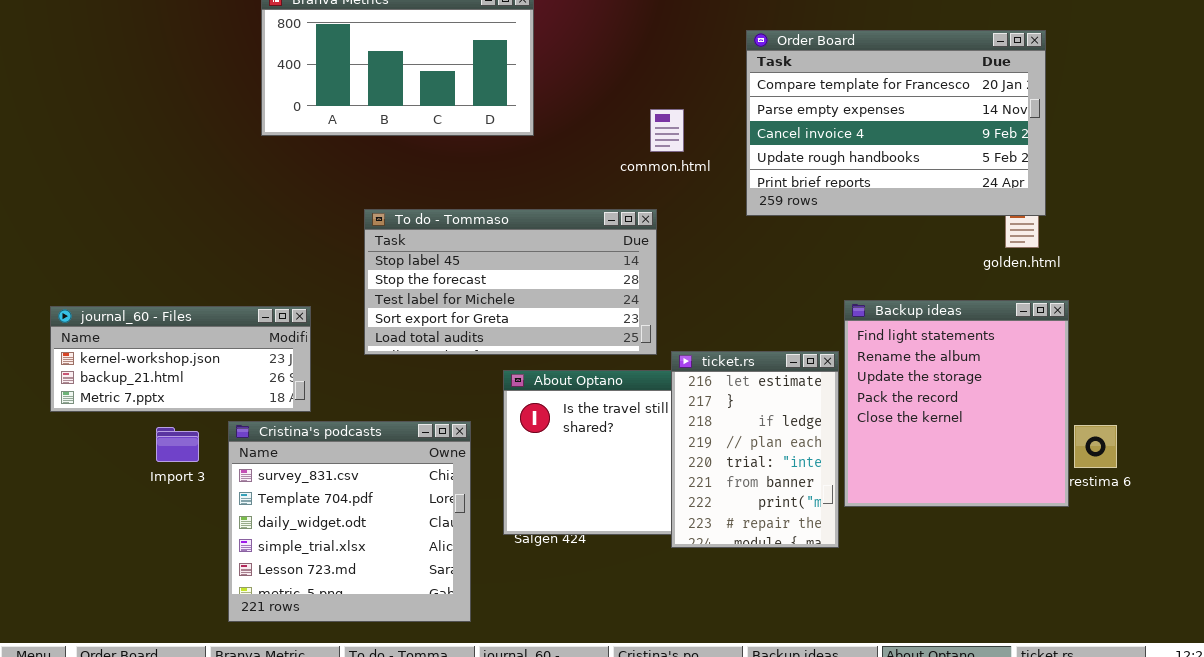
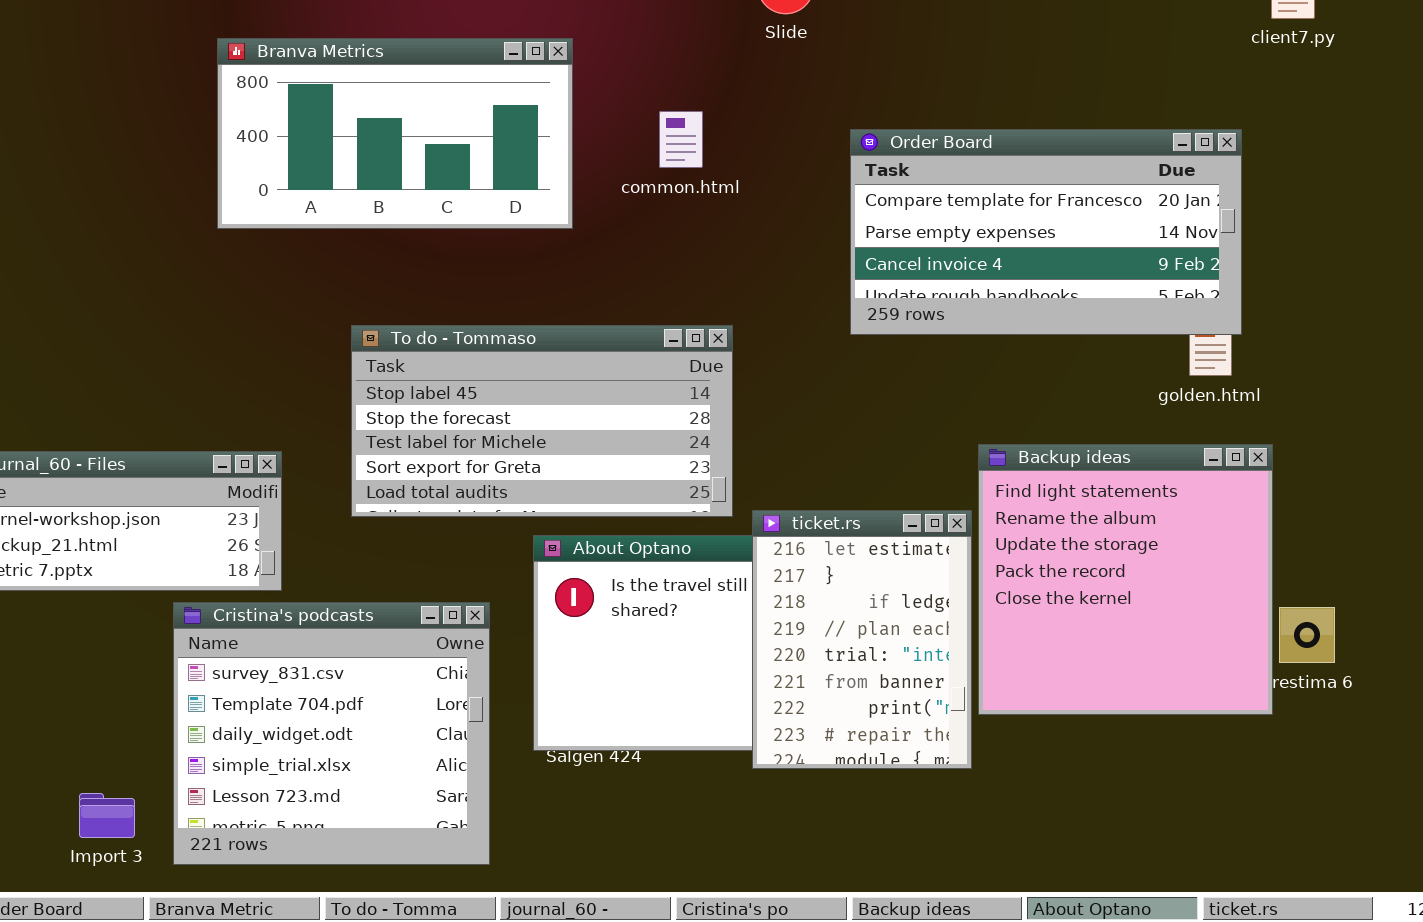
Order Board: [746,30,1046,216] -> [850,129,1242,335], resized
common.html: [650,109,684,152] -> [659,111,703,168], moved
Import 3: [156,427,199,462] -> [79,793,135,838], moved

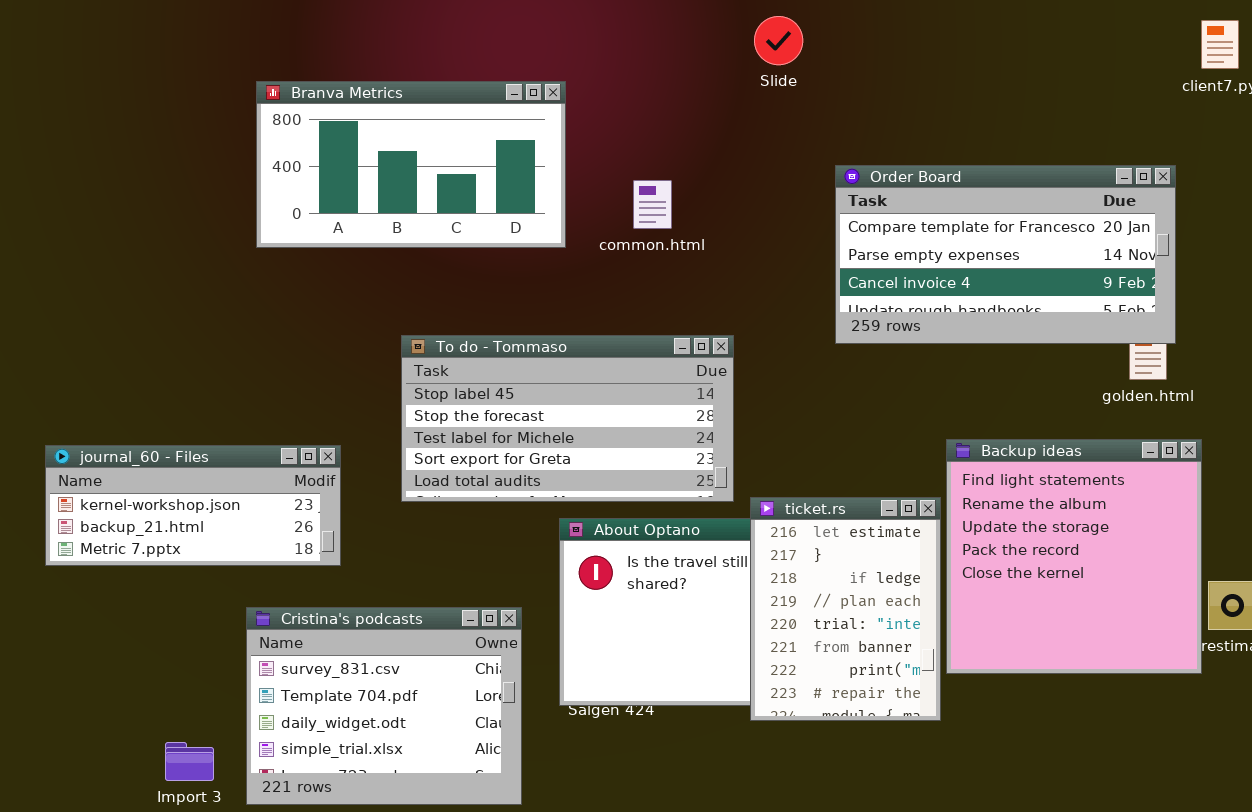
Branva Metrics: [217,38,573,229] -> [256,81,566,248], moved
common.html: [659,111,703,168] -> [633,180,672,229], moved
Cristina's podcasts: [173,602,490,865] -> [246,607,522,805], resized

